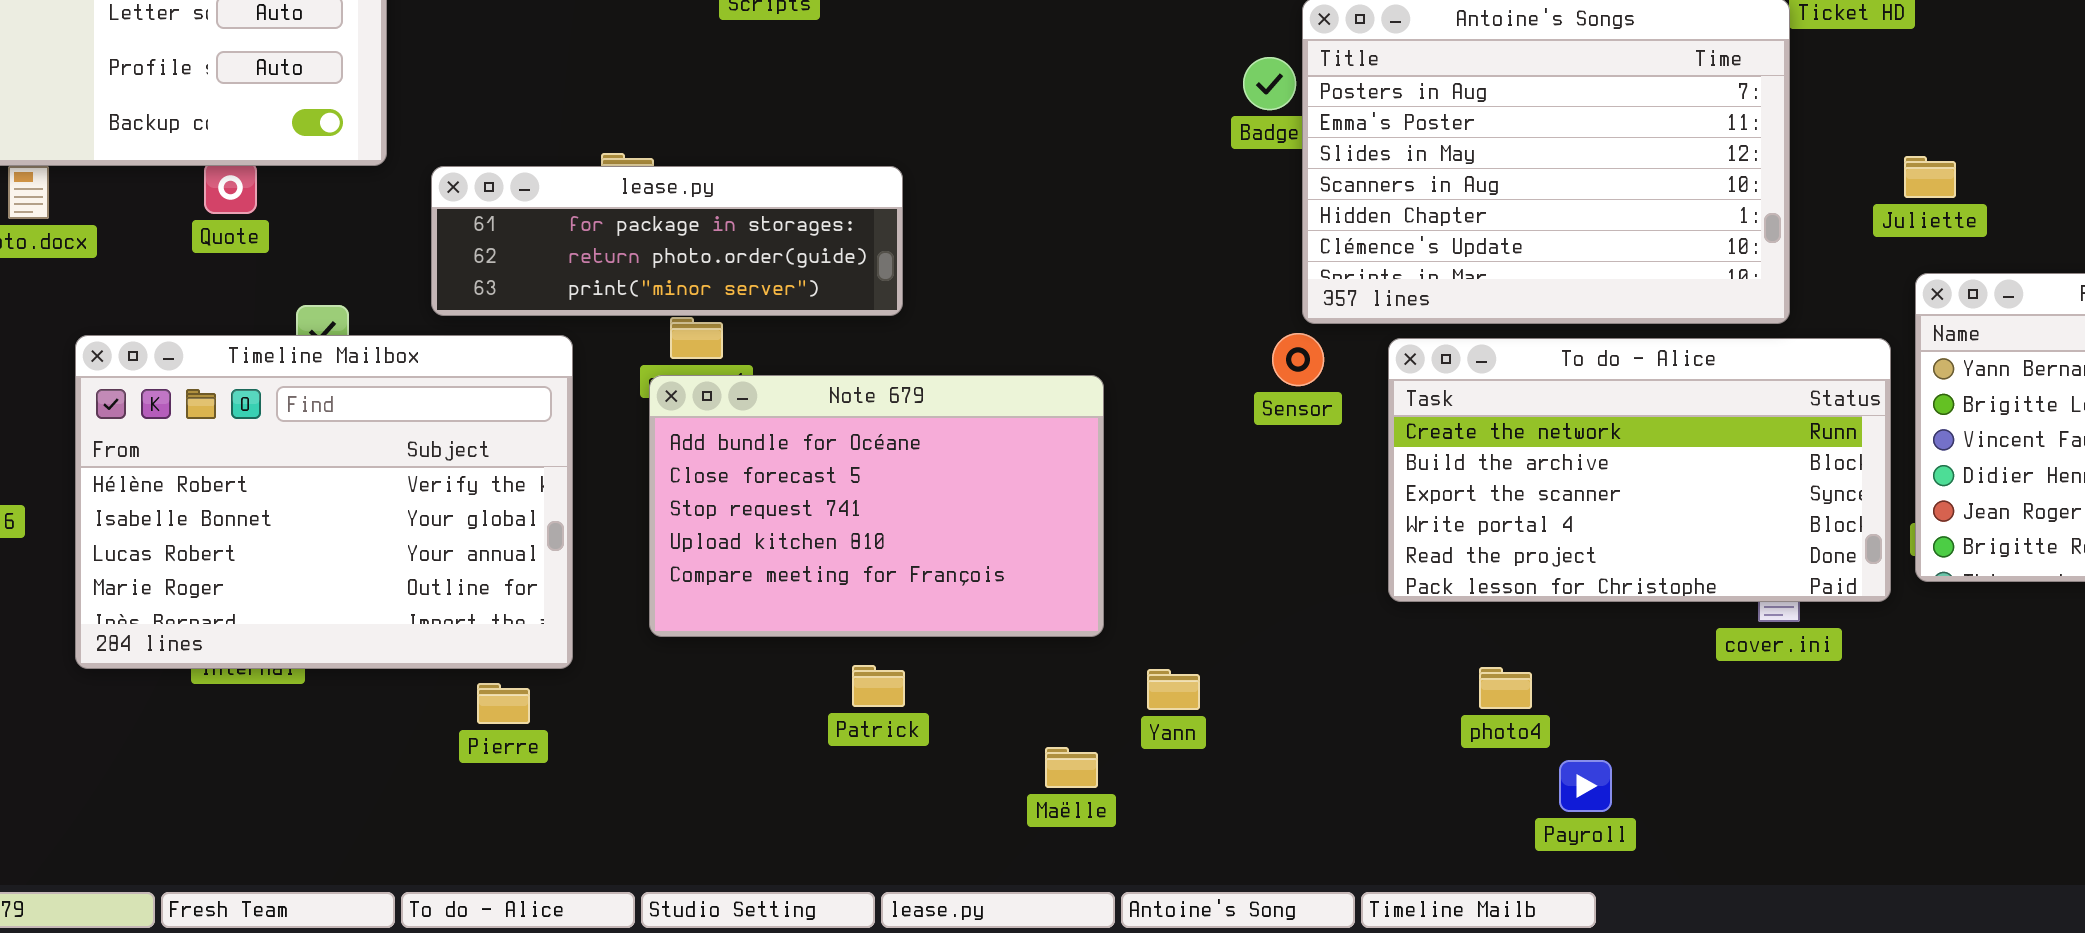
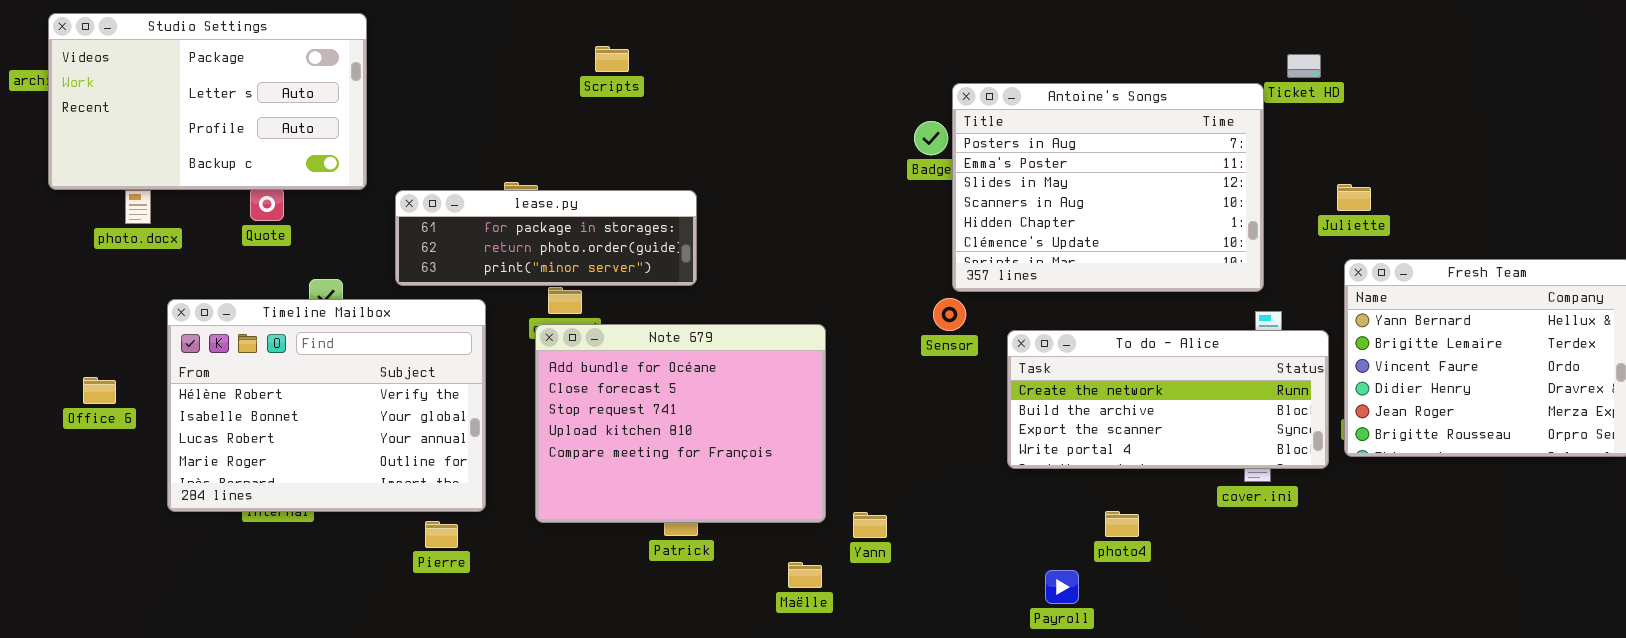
To do - Alice: [1388,338,1891,602] -> [1007,330,1329,469], resized
Note 679: [649,375,1104,637] -> [535,324,826,523], resized
photo4: [1479,667,1532,709] -> [1105,511,1139,537], moved
Payroll: [1559,760,1612,812] -> [1045,570,1079,604], moved

